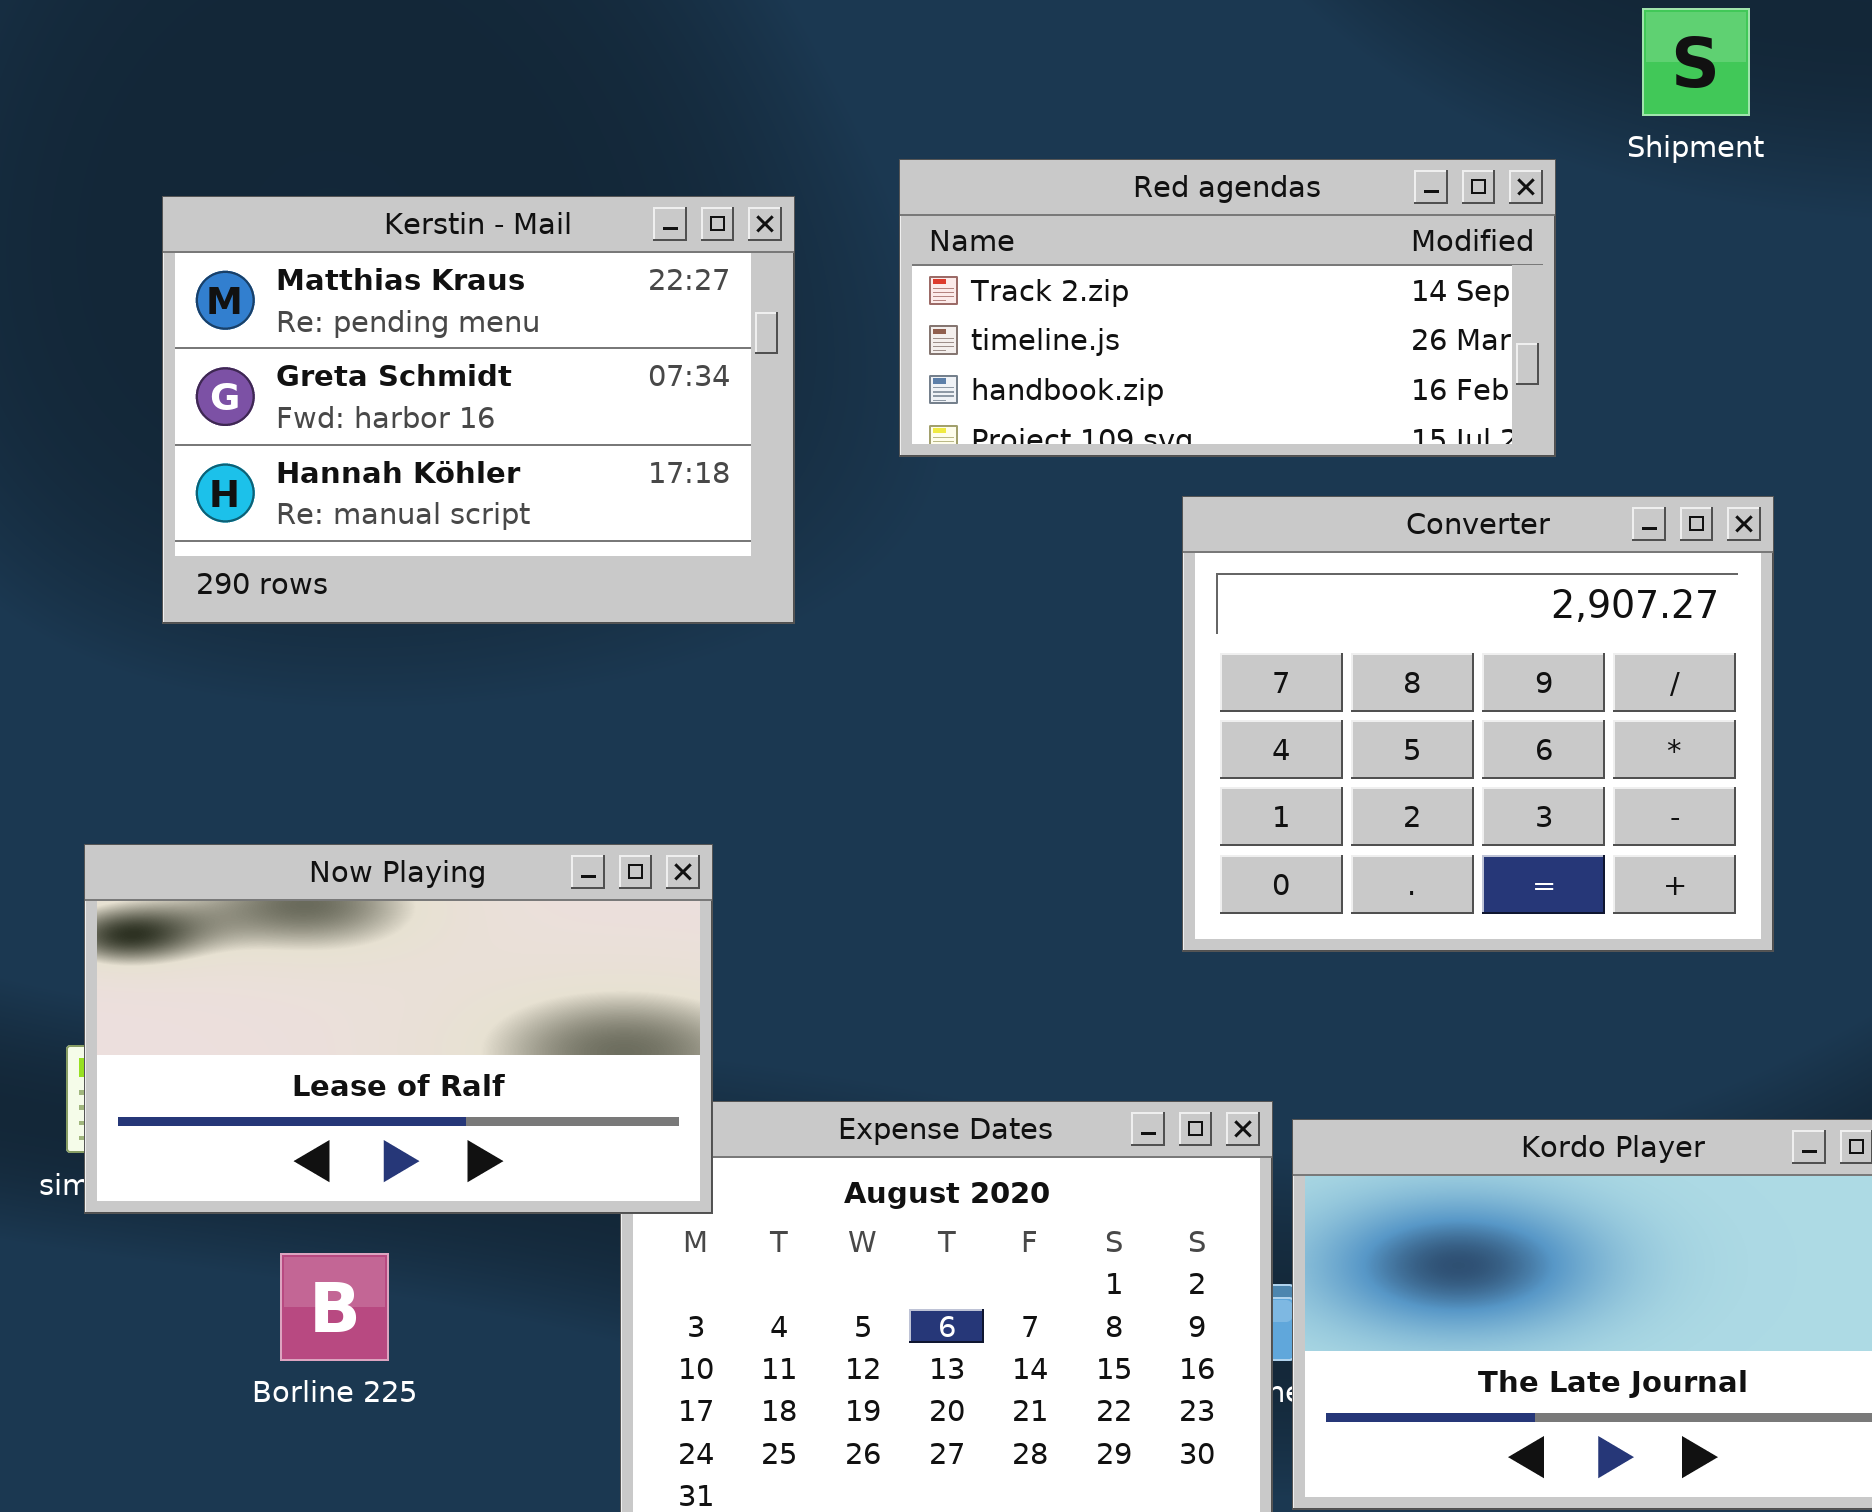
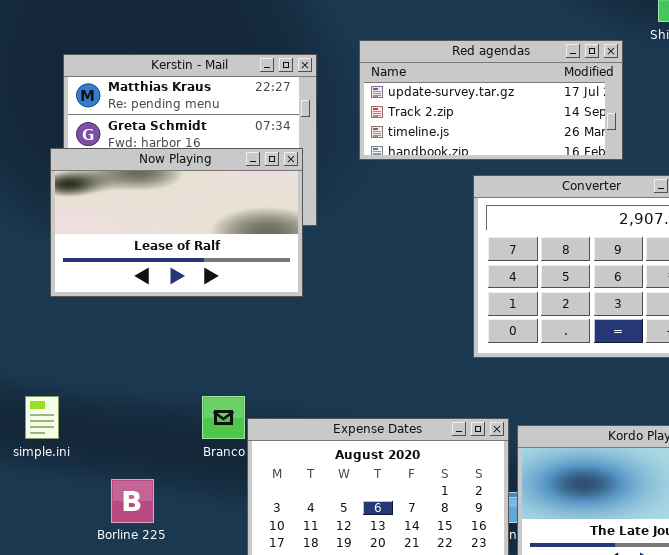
Red agendas: [899,159,1556,457] -> [359,40,623,160], scrolled up 1 row
Now Playing: [84,844,713,1214] -> [50,148,303,297], moved

